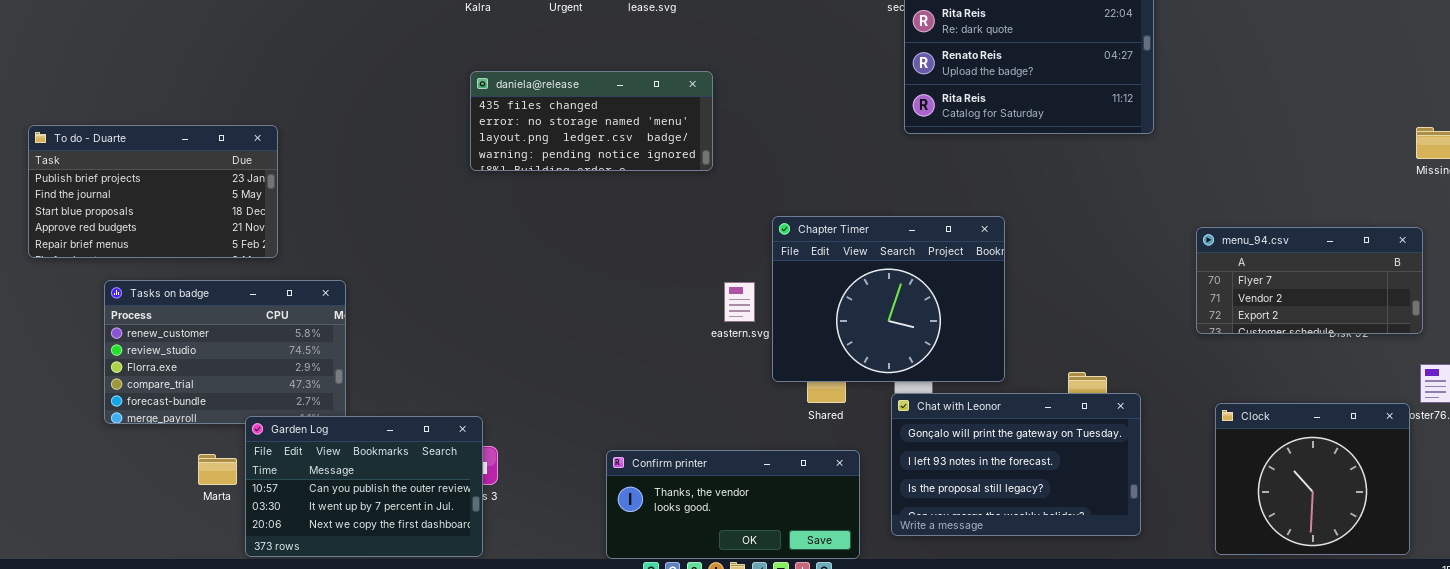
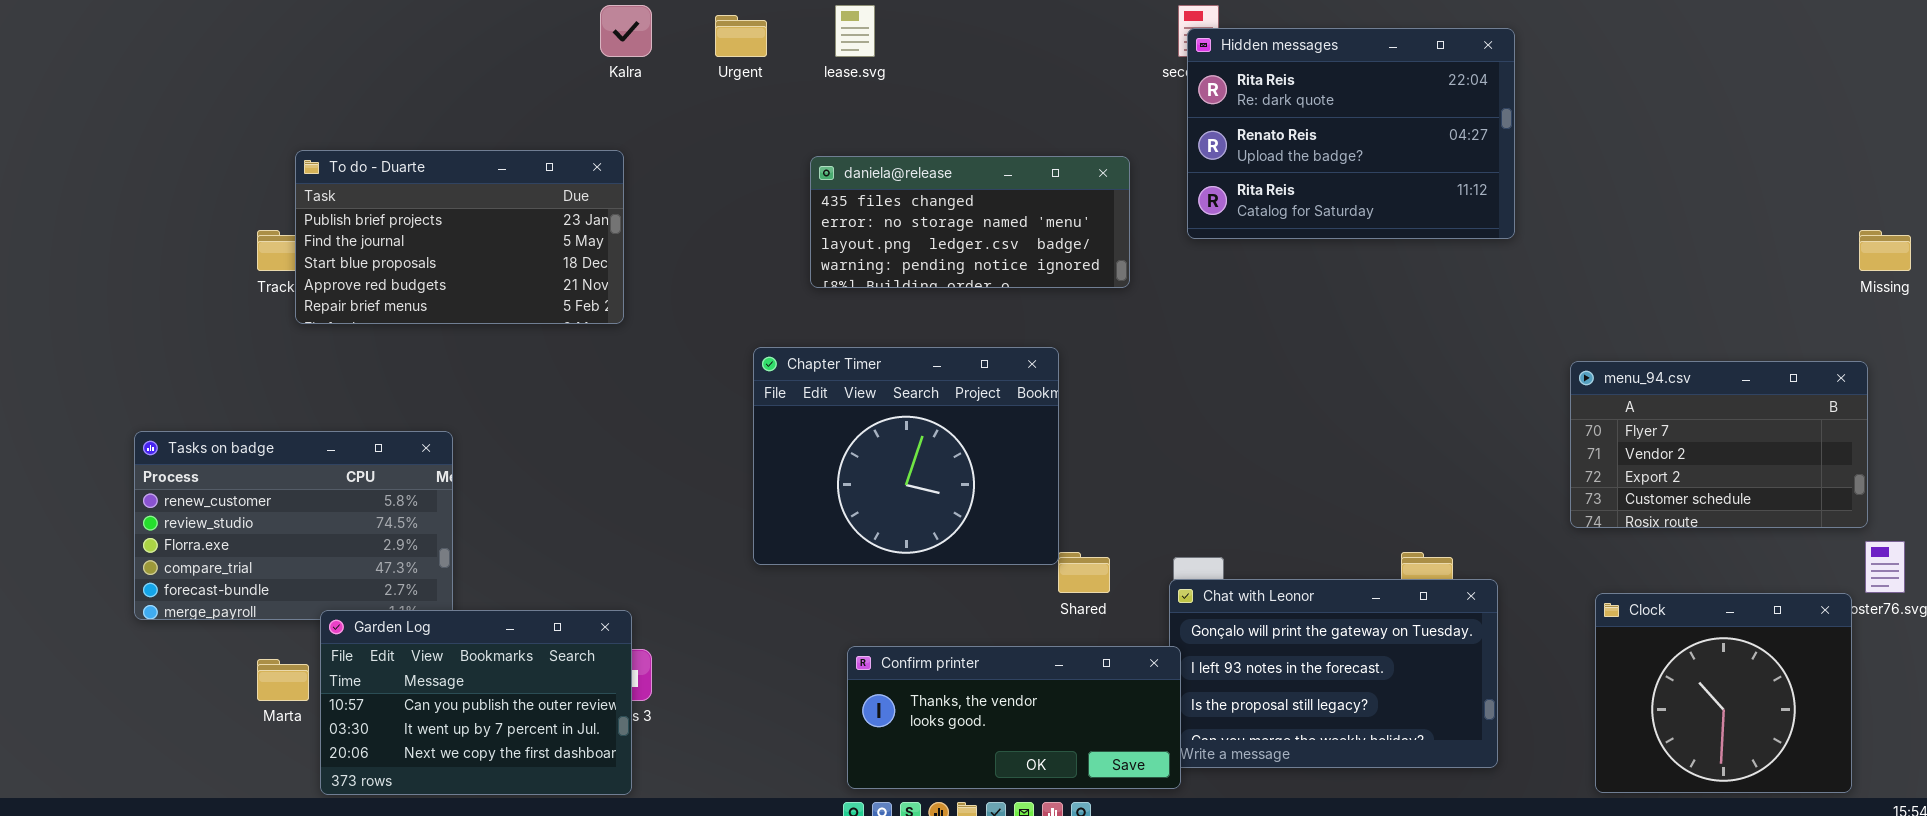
daniela@release: [470,71,713,171] -> [810,156,1130,288], moved
To do - Duarte: [28,125,278,258] -> [295,150,624,324], moved
Chapter Timer: [772,216,1005,382] -> [753,347,1059,565], moved
menu_94.csv: [1196,227,1423,334] -> [1570,361,1868,528], resized
Confirm printer: [606,450,860,559] -> [847,646,1181,789], moved

